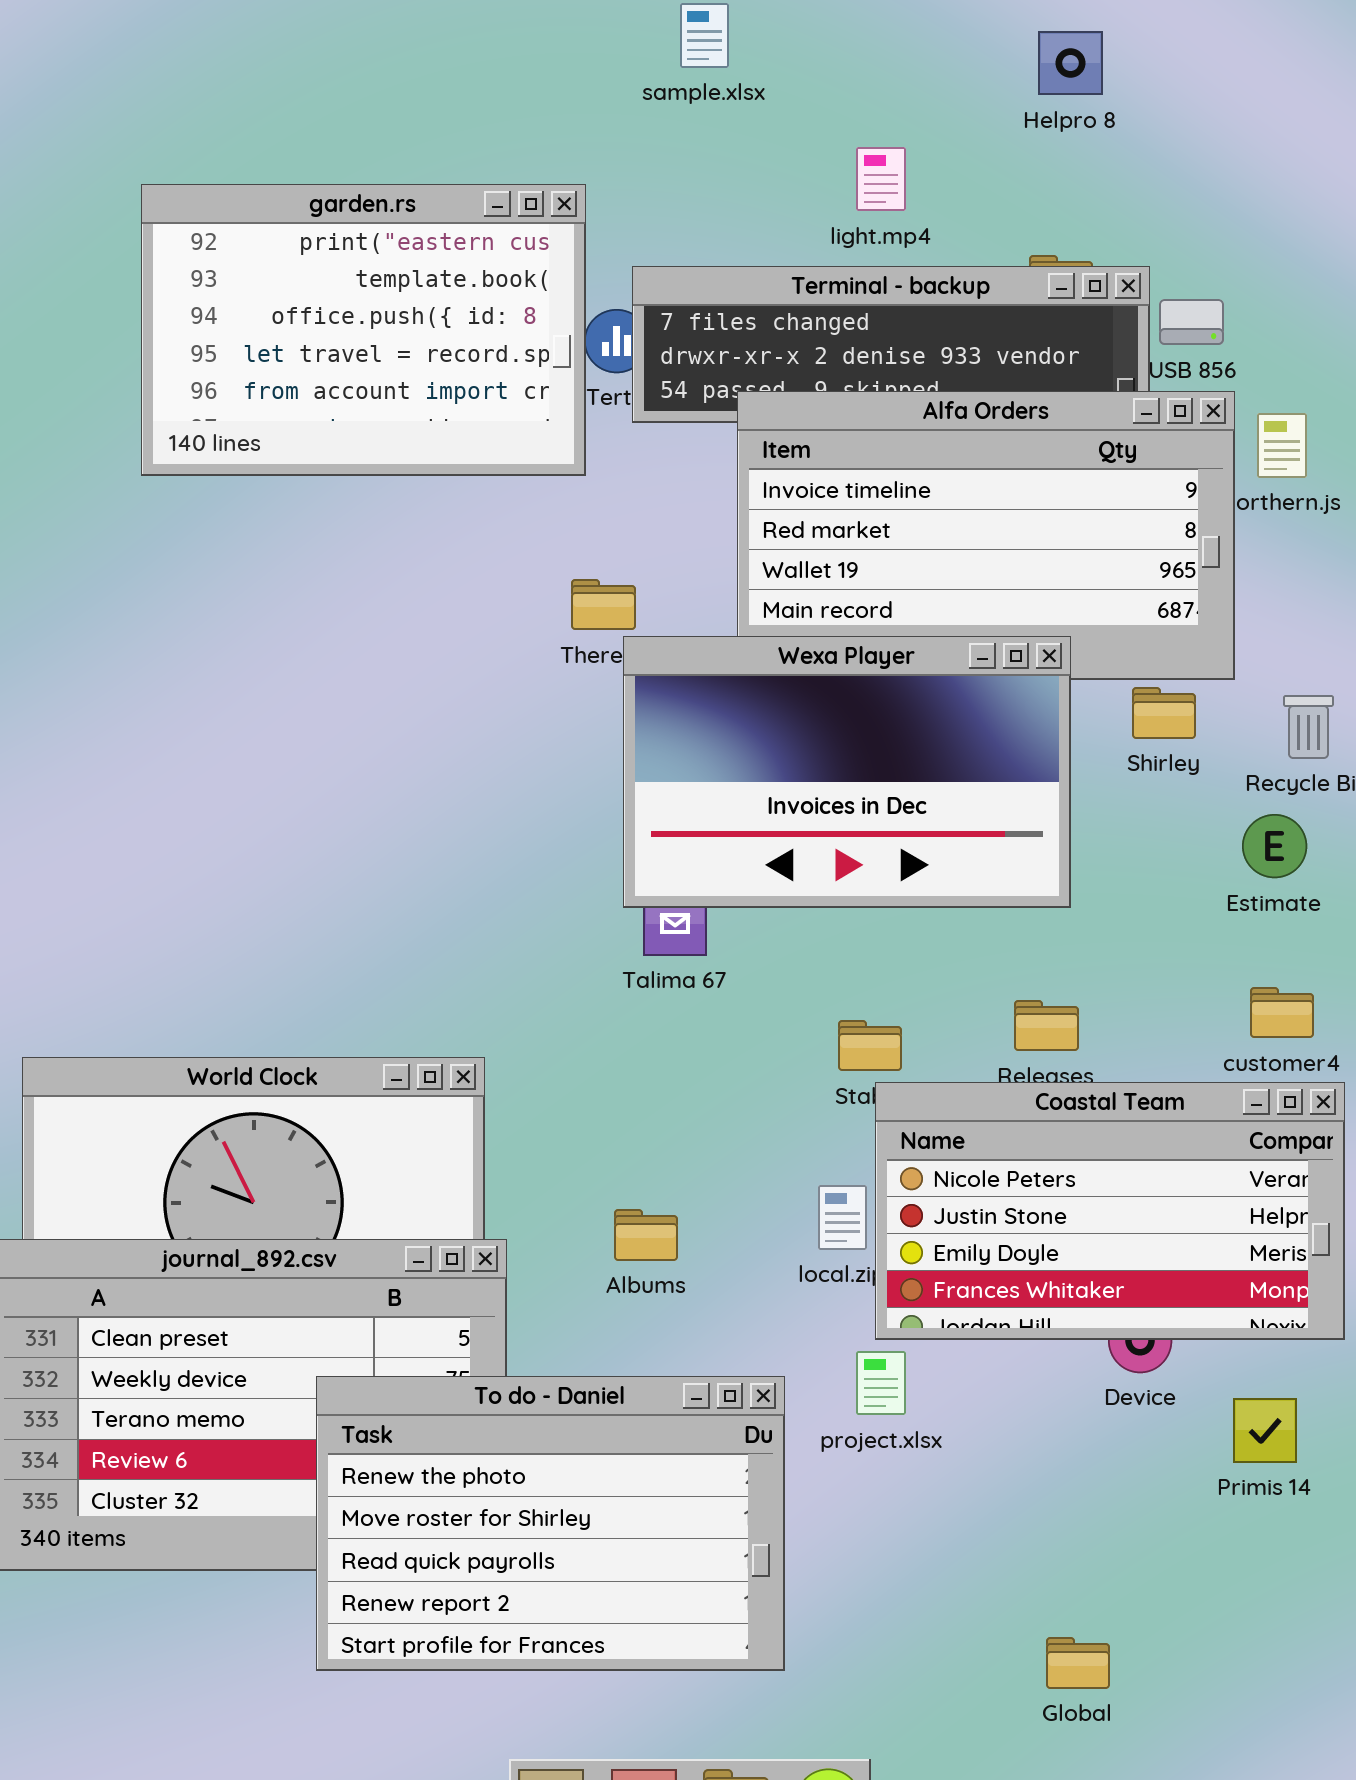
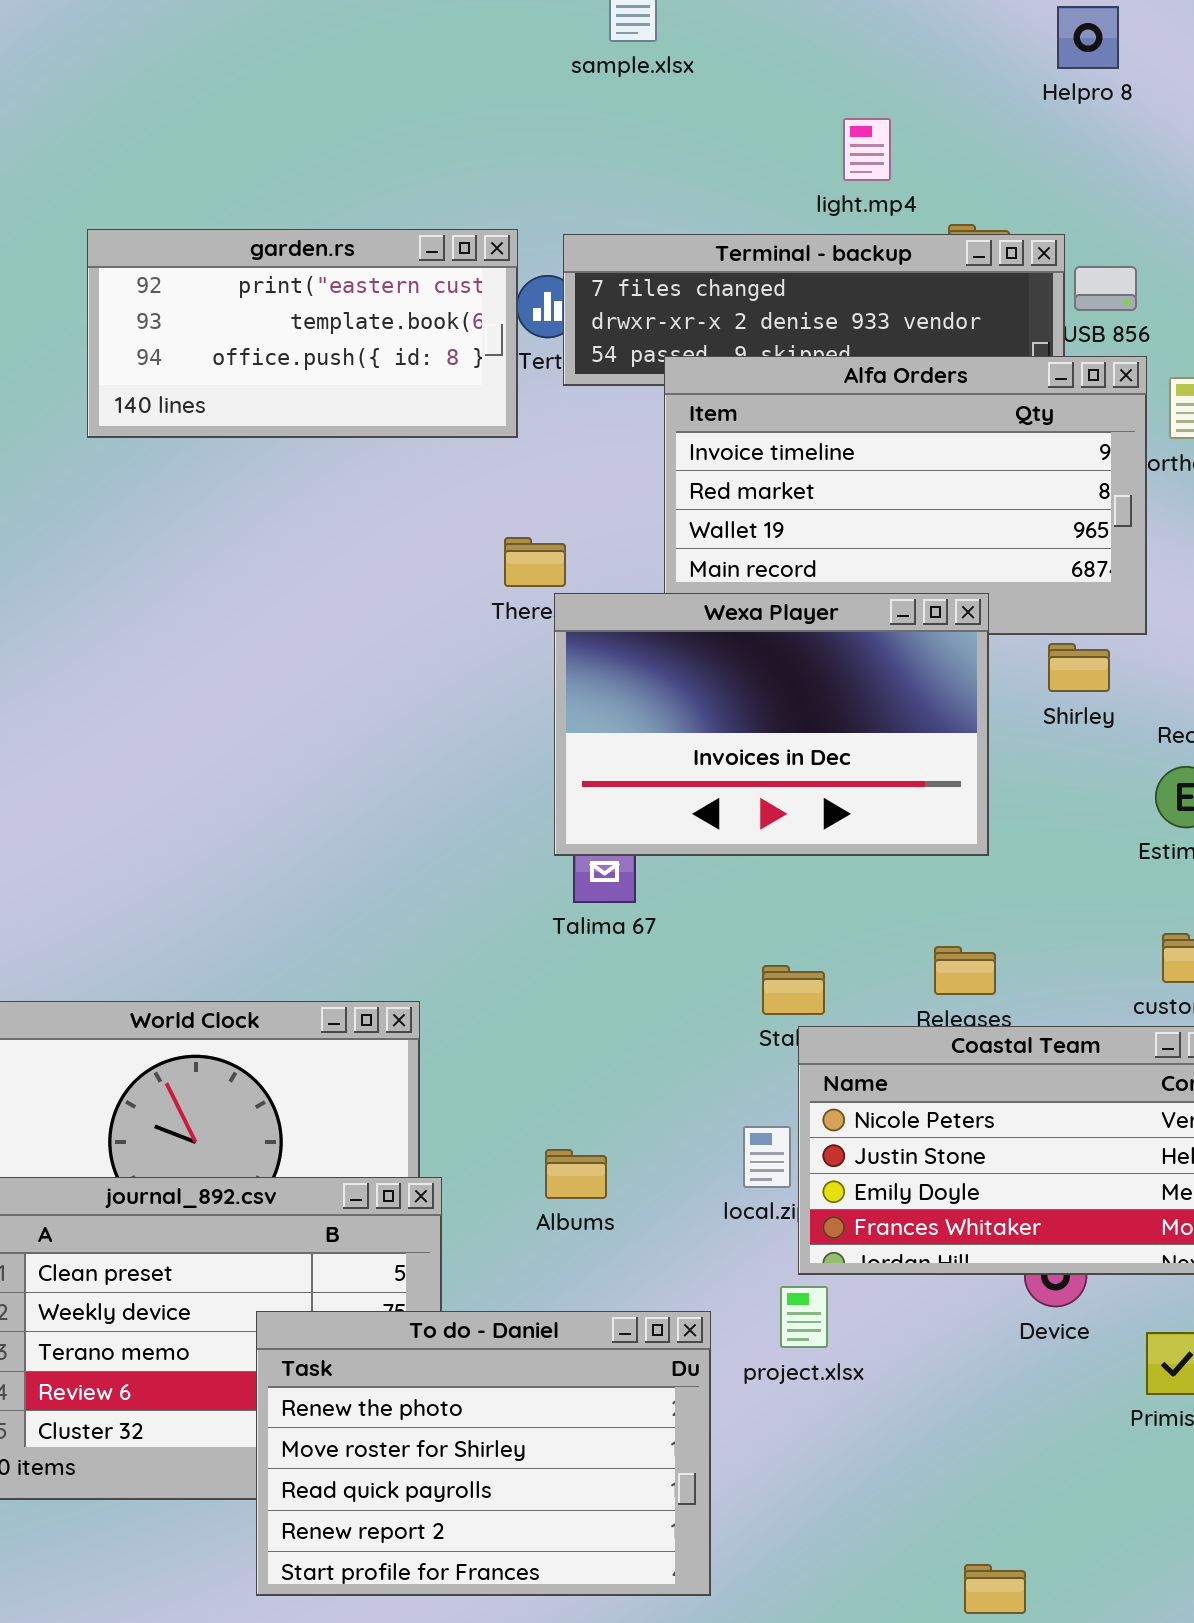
Helpro 8: [1038,31,1103,95] -> [1057,6,1119,69], moved
light.mp4: [856,147,906,211] -> [843,118,891,181], moved
garden.rs: [141,184,586,476] -> [87,229,518,438], resized

